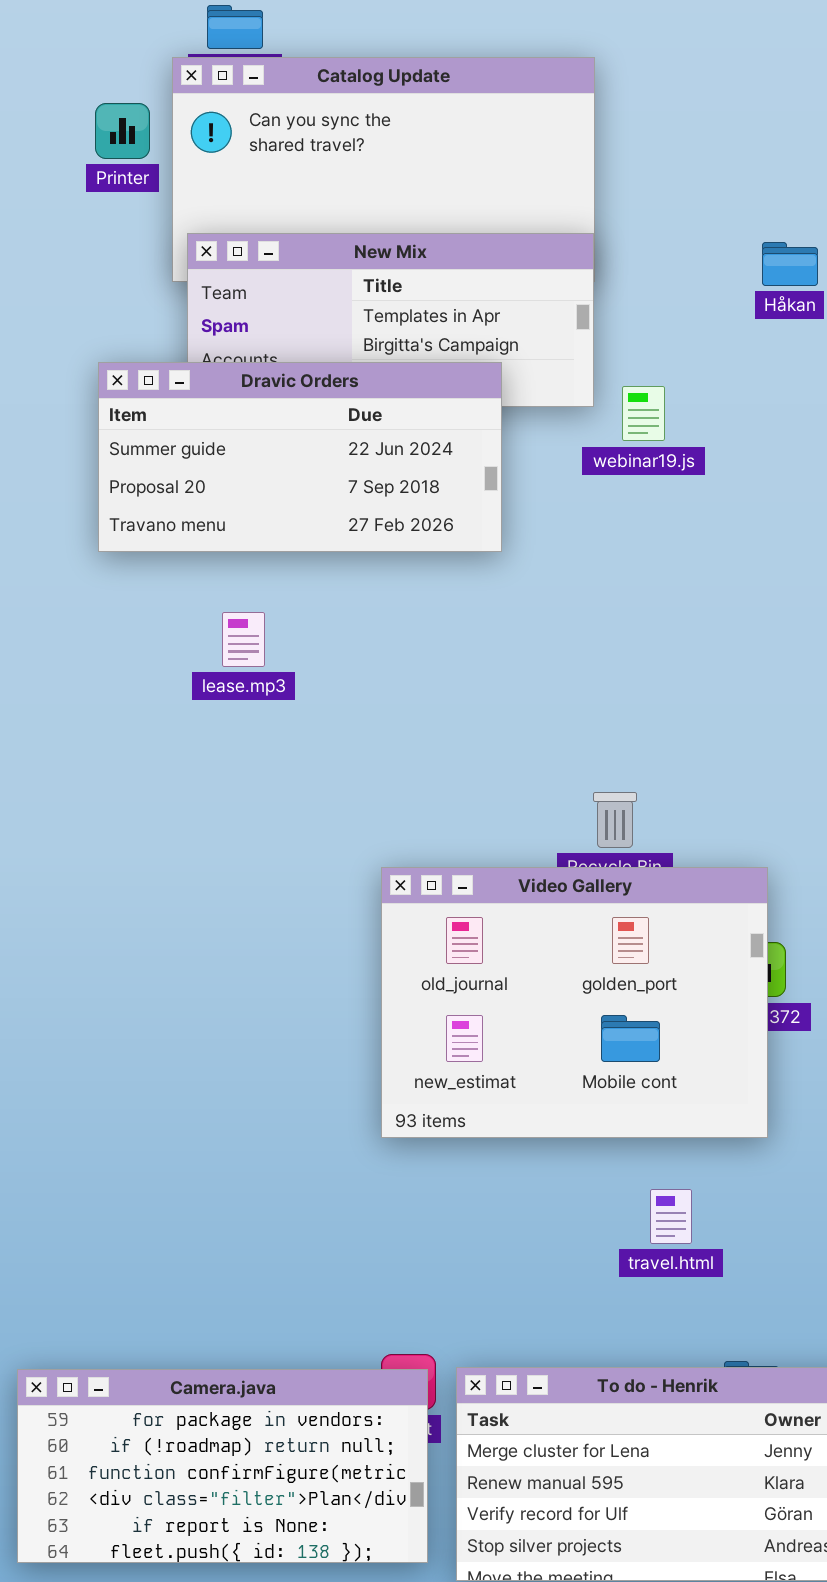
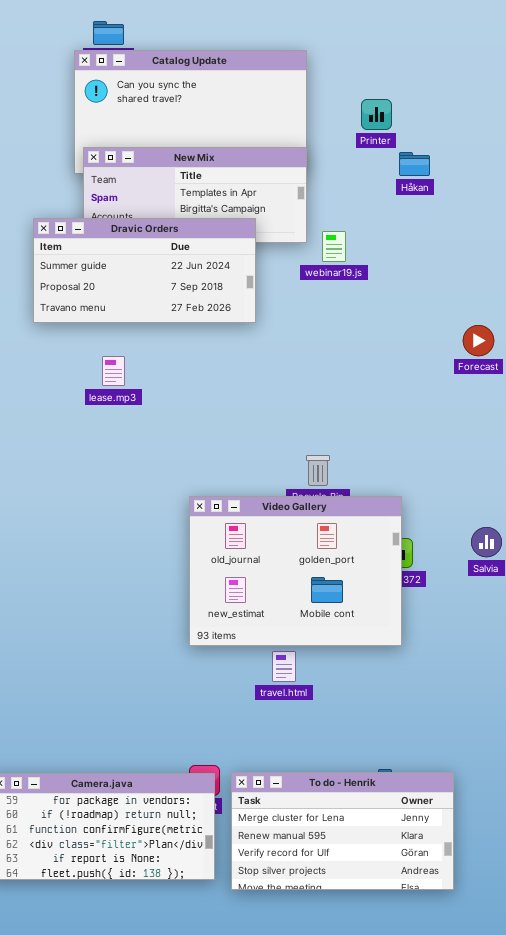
Printer: [95,103,150,159] -> [361,99,392,130], moved
travel.html: [650,1189,692,1244] -> [272,651,296,682], moved

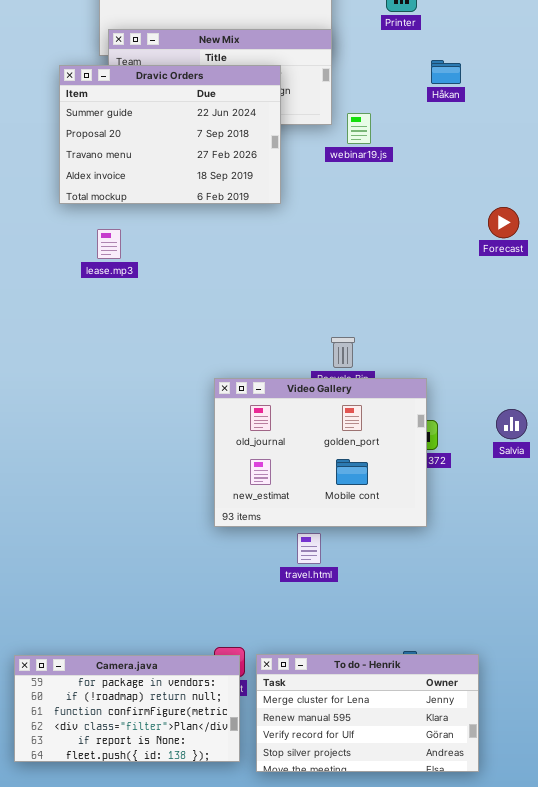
Håkan: [399,152,430,176] -> [431,60,461,84], moved
Dravic Orders: [33,218,256,323] -> [59,65,281,204], resized
lease.mp3: [102,356,125,386] -> [97,229,121,259], moved

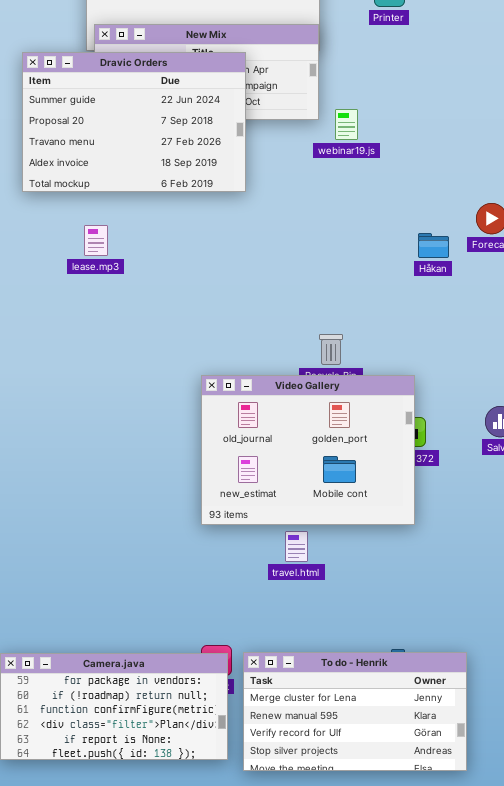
Håkan: [431,60,461,84] -> [418,233,449,258], moved
Dravic Orders: [59,65,281,204] -> [22,52,246,192], moved

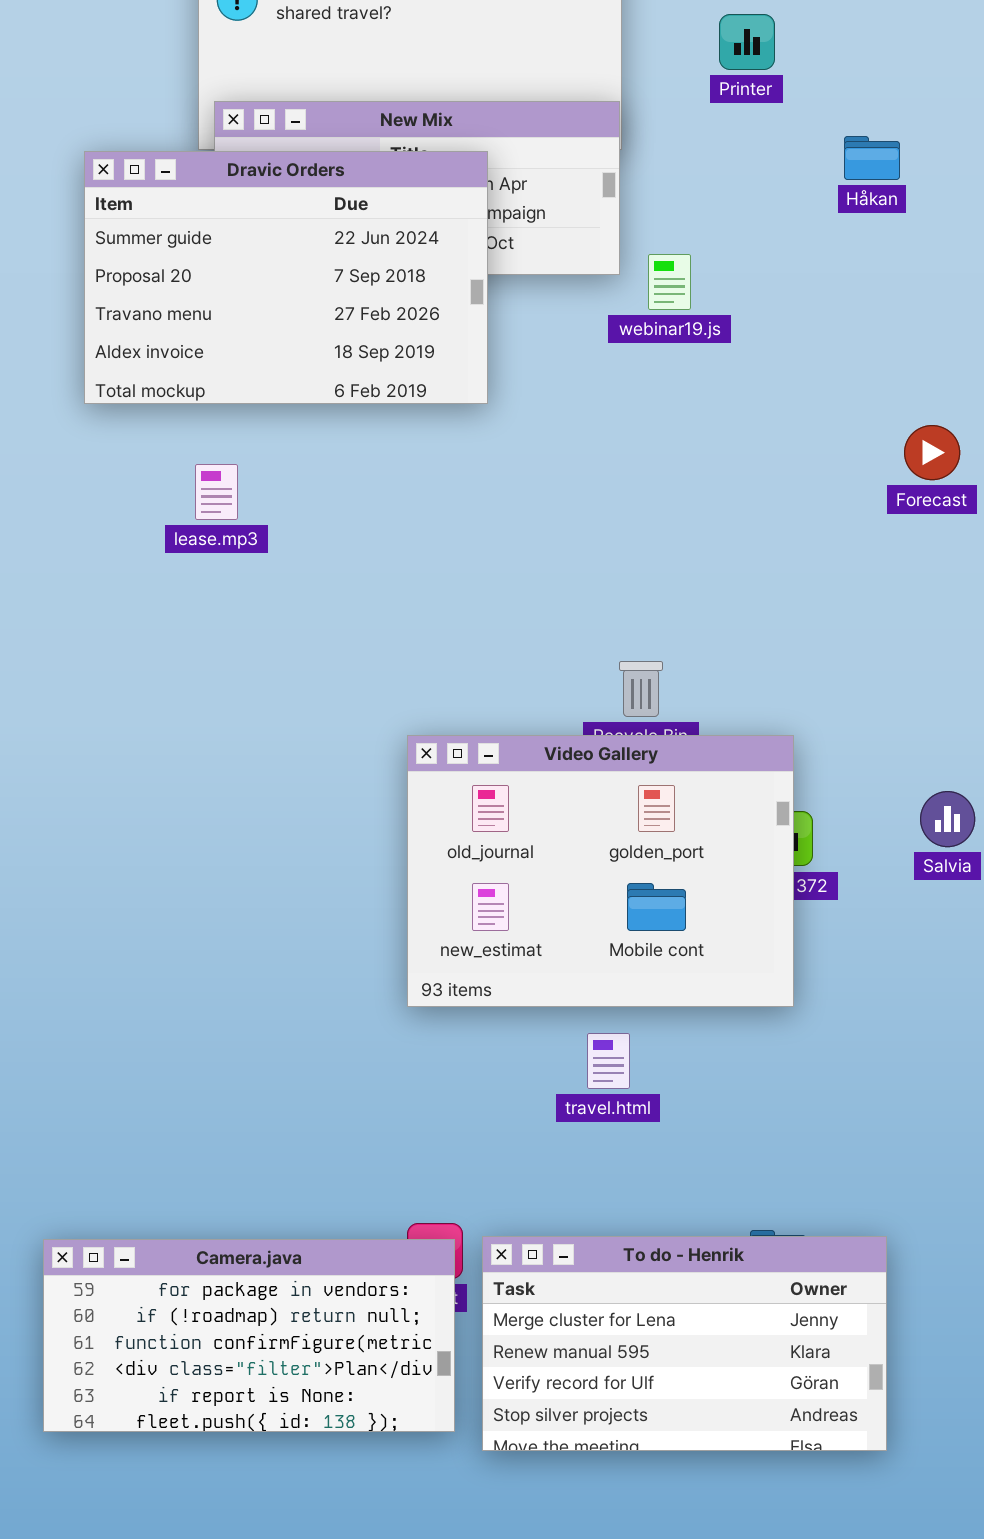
Håkan: [418,233,449,258] -> [844,136,900,180], moved
travel.html: [285,531,308,562] -> [587,1033,630,1089], moved

